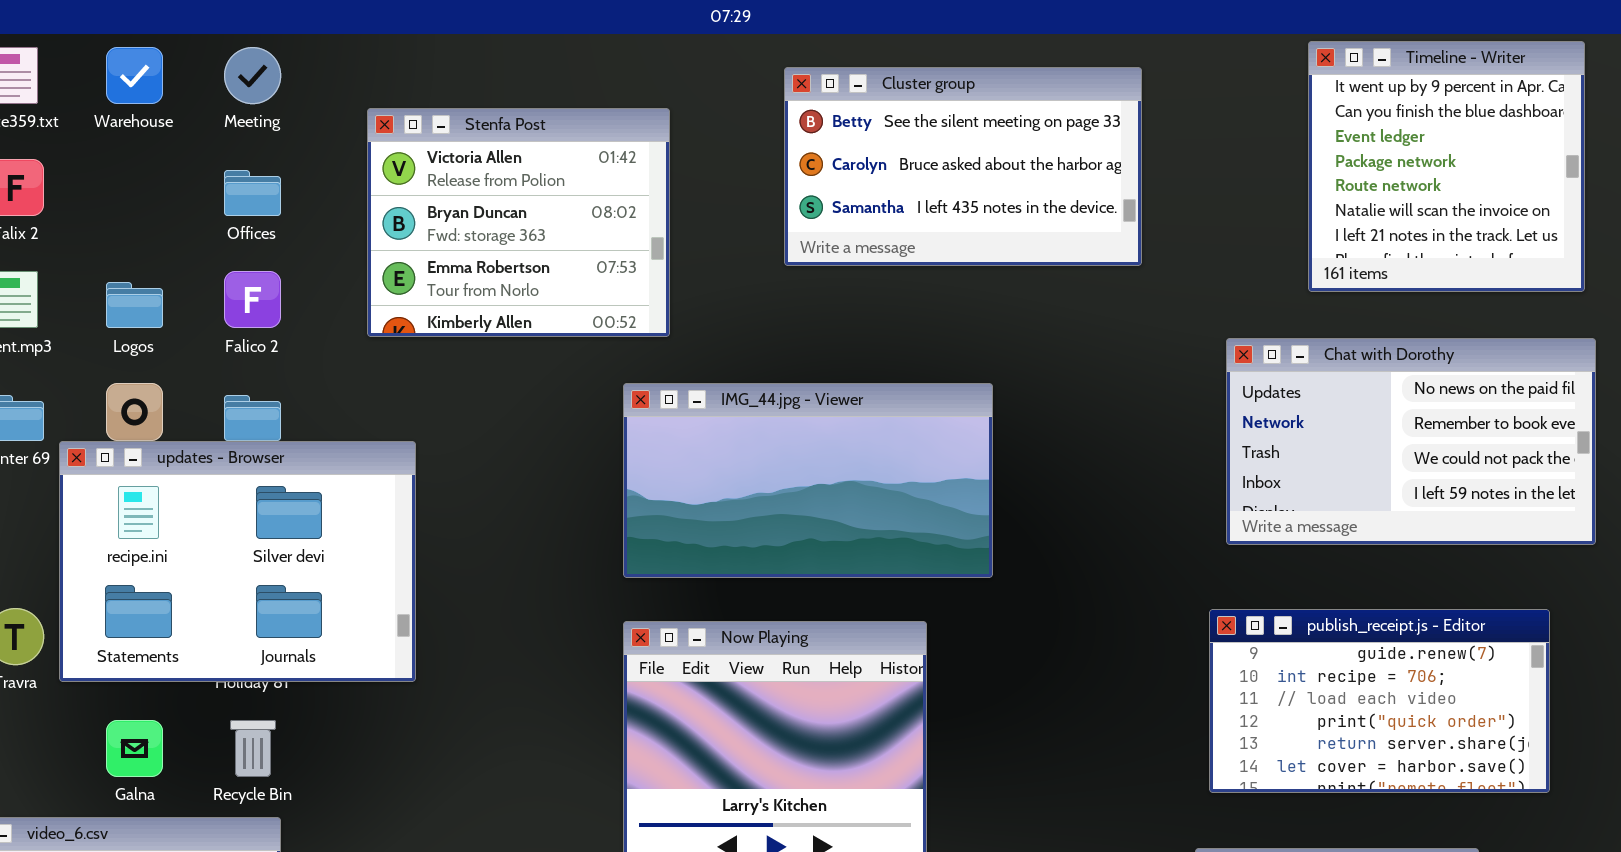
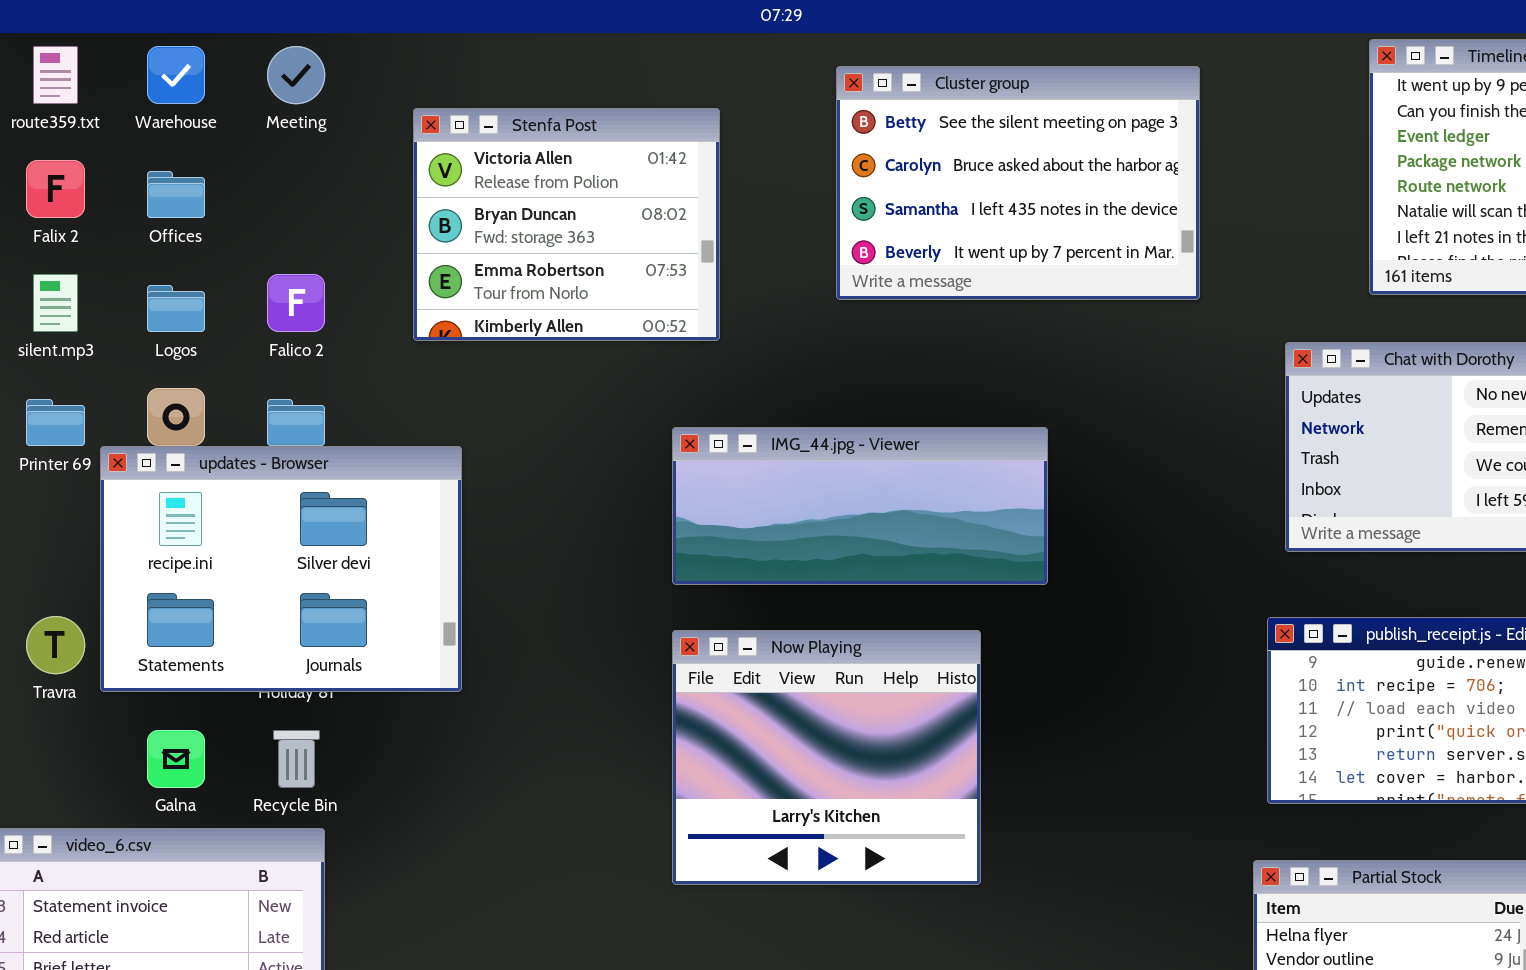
Cluster group: [784,67,1142,266] -> [836,66,1200,300], resized
Offices: [224,170,281,216] -> [147,171,205,218], moved
IMG_44.jpg - Viewer: [623,383,993,578] -> [672,427,1048,585], resized

